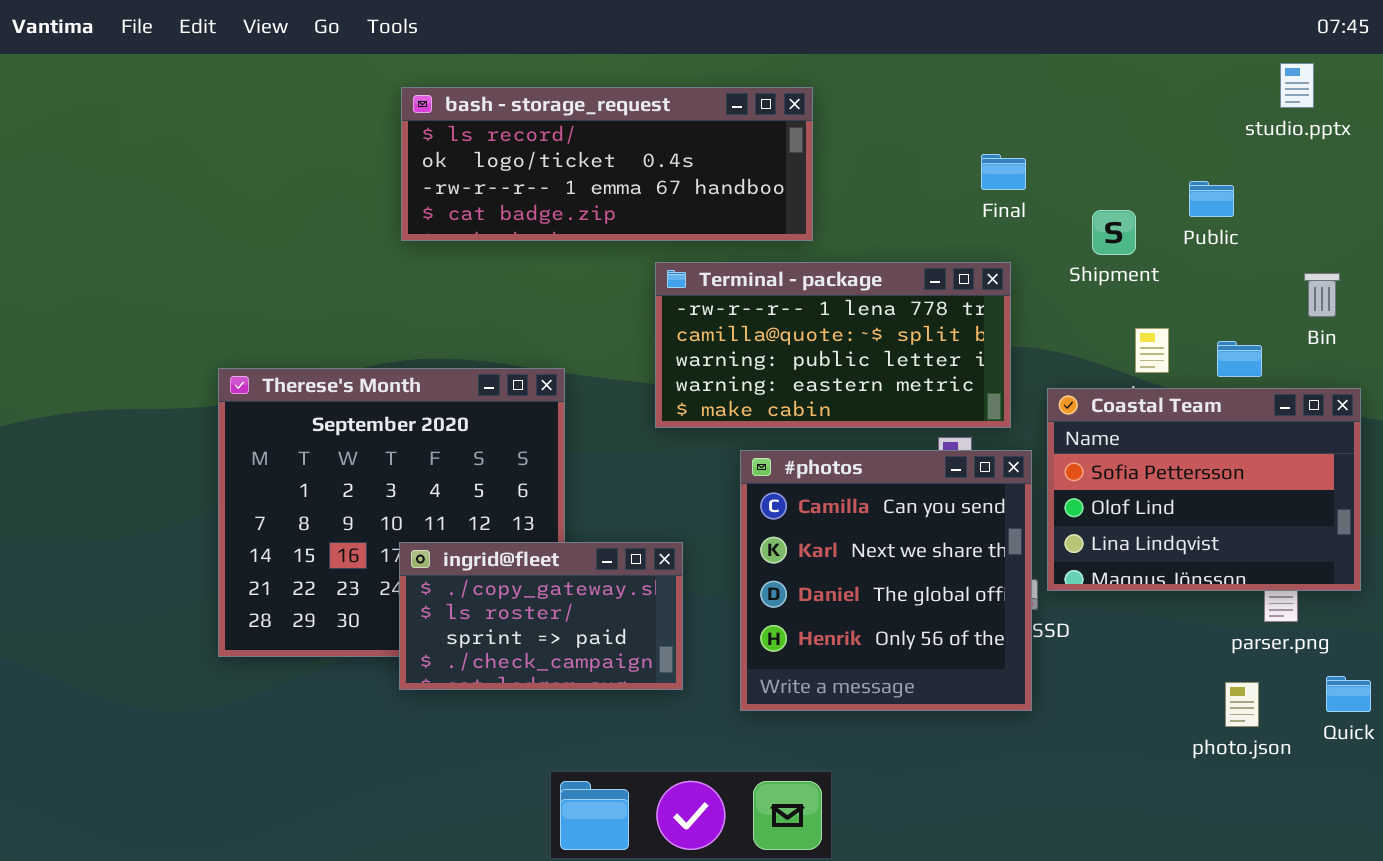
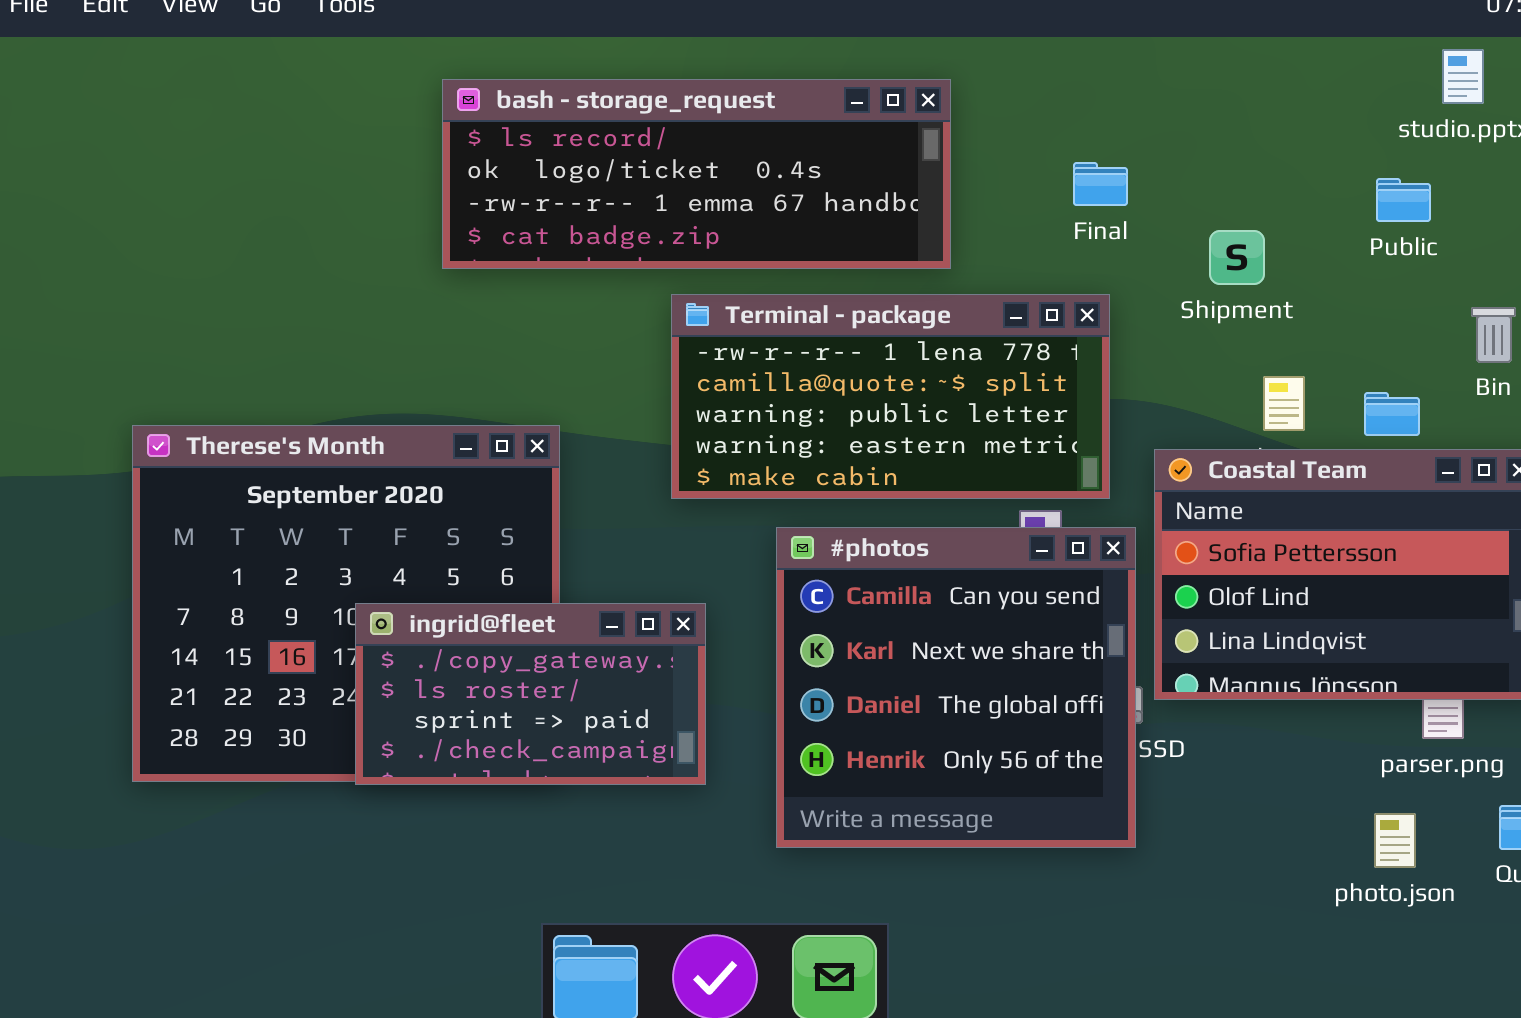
bash - storage_request: [401,87,813,241] -> [442,79,951,269], moved
Public: [1189,181,1234,217] -> [1376,178,1431,222], moved
ingrid@fleet: [399,542,683,690] -> [355,603,706,785], moved

